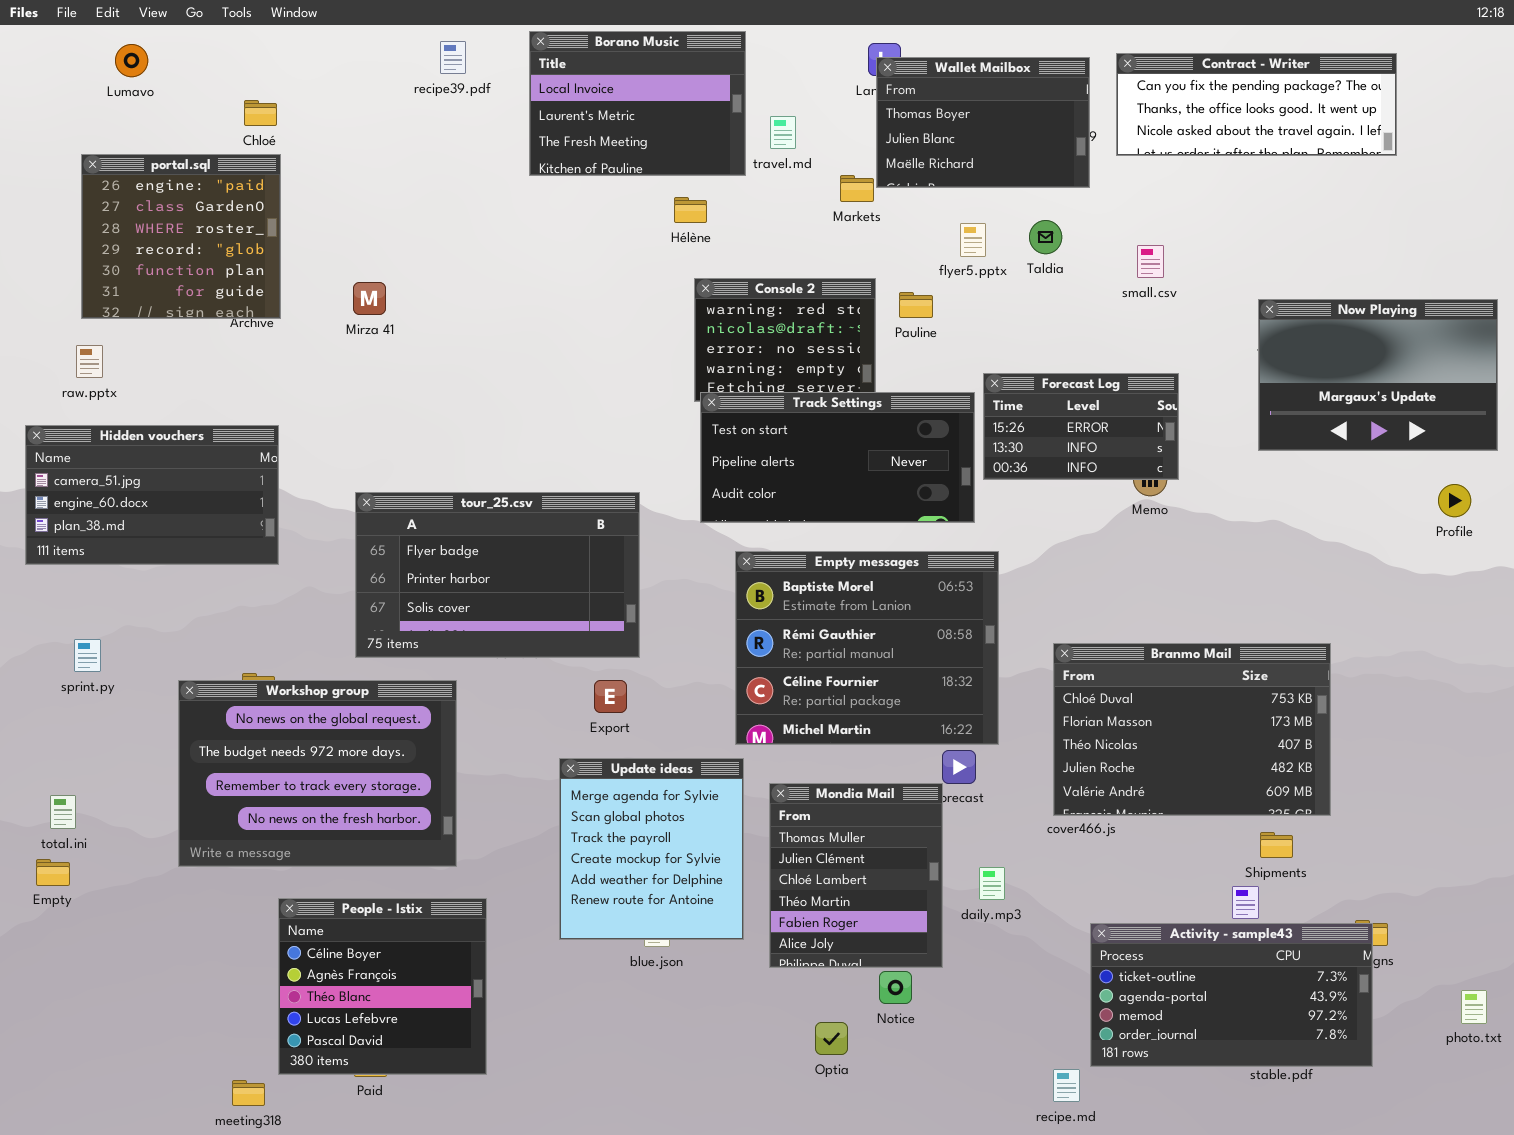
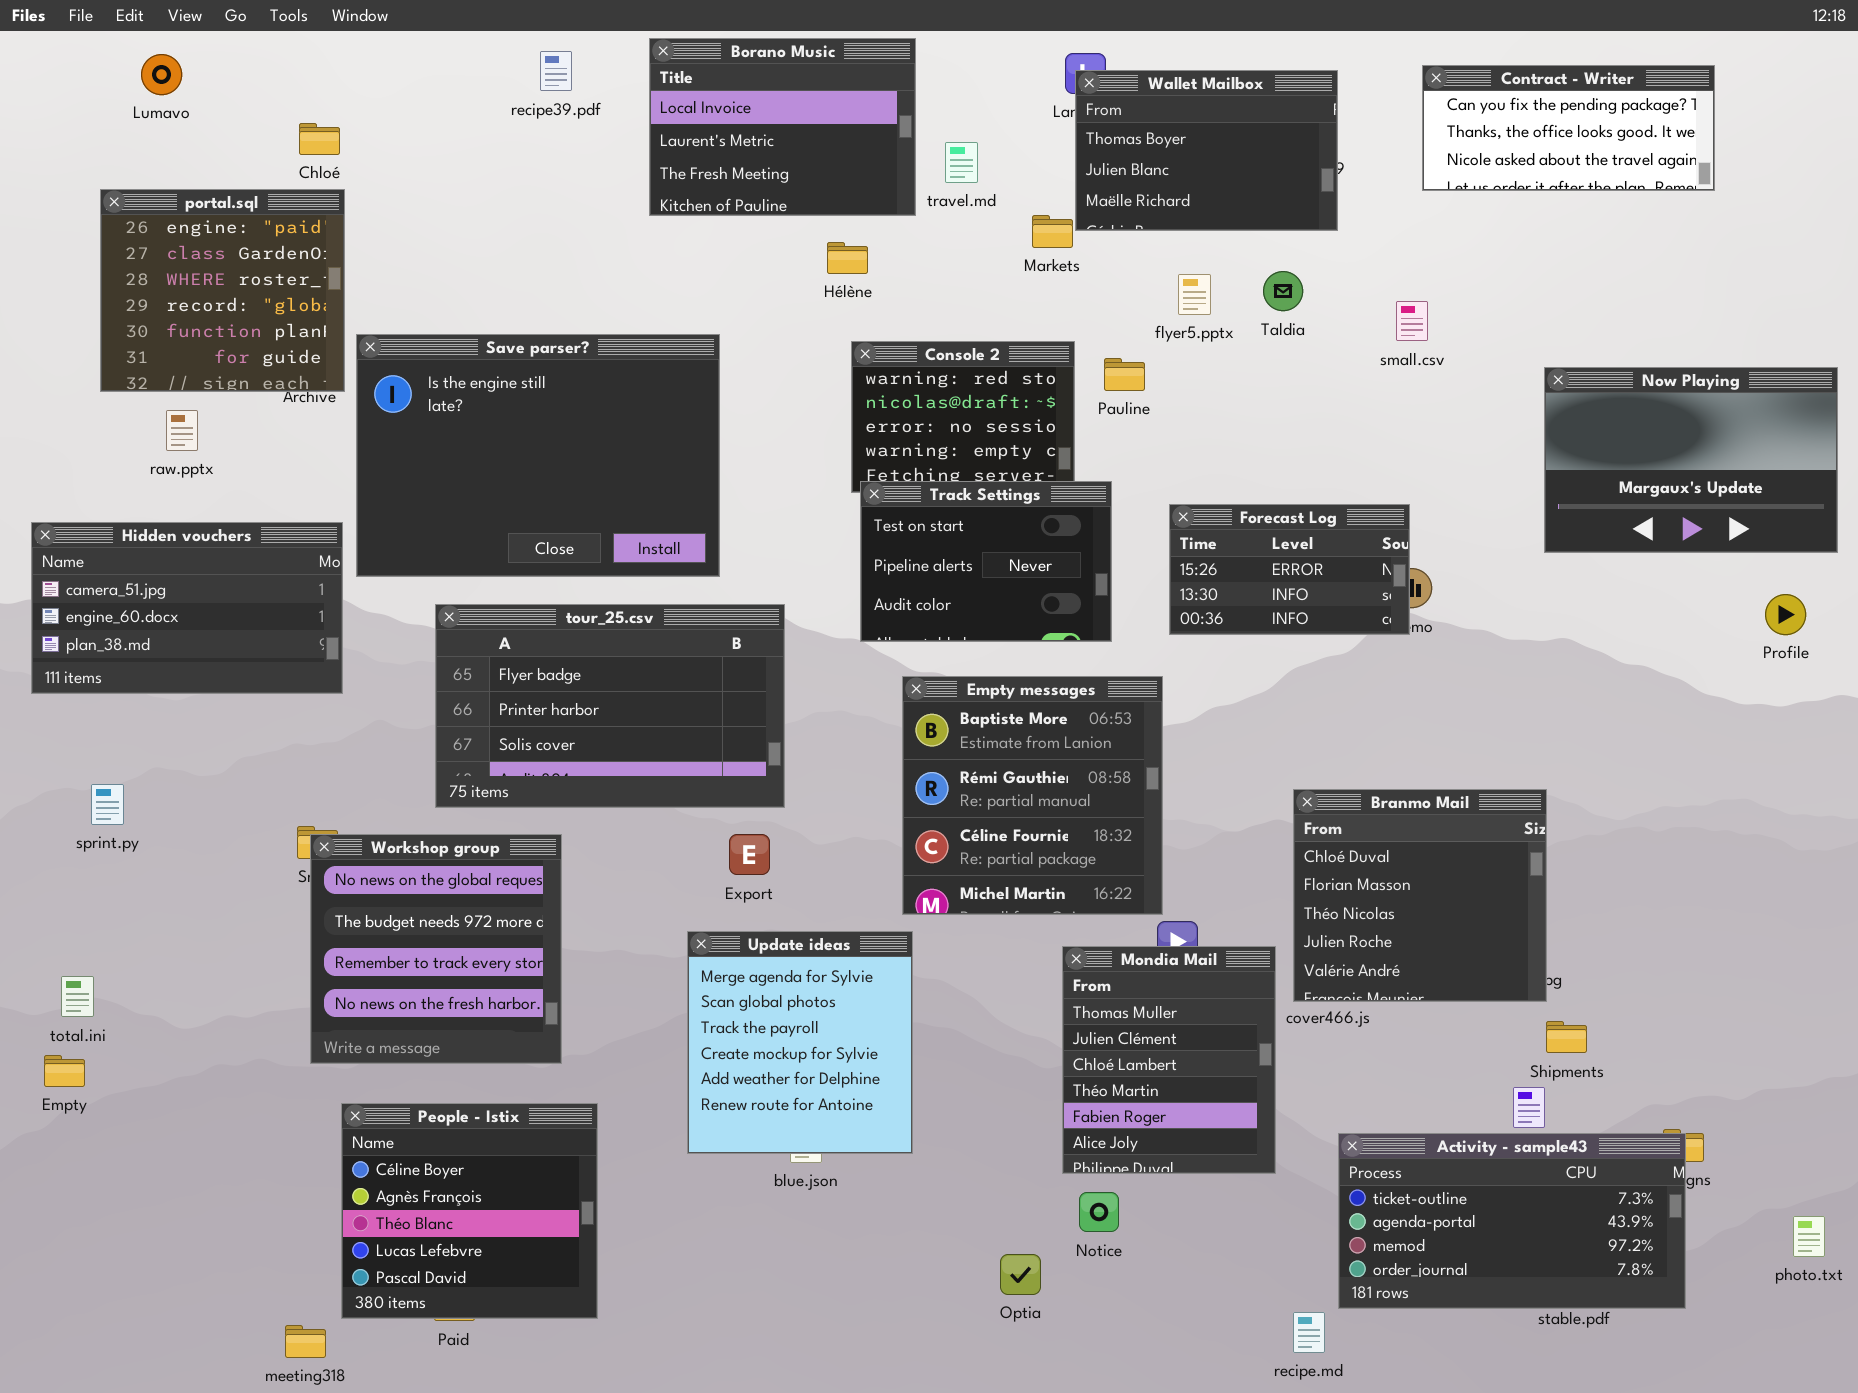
Contract - Writer: [1116,53,1397,156] -> [1422,65,1715,191], resized
Save parser?: none -> [356,334,720,577], opened
raw.pptx: [76,345,103,378] -> [166,410,198,451], moved
Forecast Log: [983,373,1179,480] -> [1169,504,1410,635], moved
Track Settings: [700,392,975,523] -> [860,481,1112,642], resized
Empty messages: [735,551,999,745] -> [902,676,1163,915], resized
Branmo Mail: [1053,643,1331,816] -> [1293,789,1547,1002], resized
Workshop group: [178,680,457,867] -> [310,834,562,1064], resized
Mondia Mail: [769,783,943,968] -> [1062,946,1276,1174], moved

